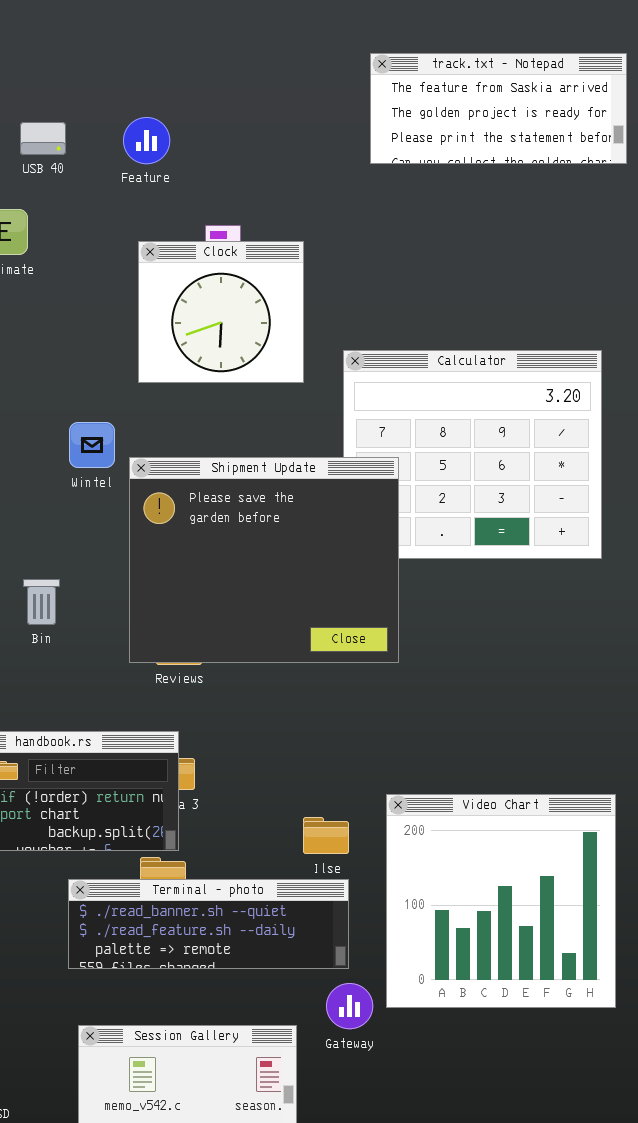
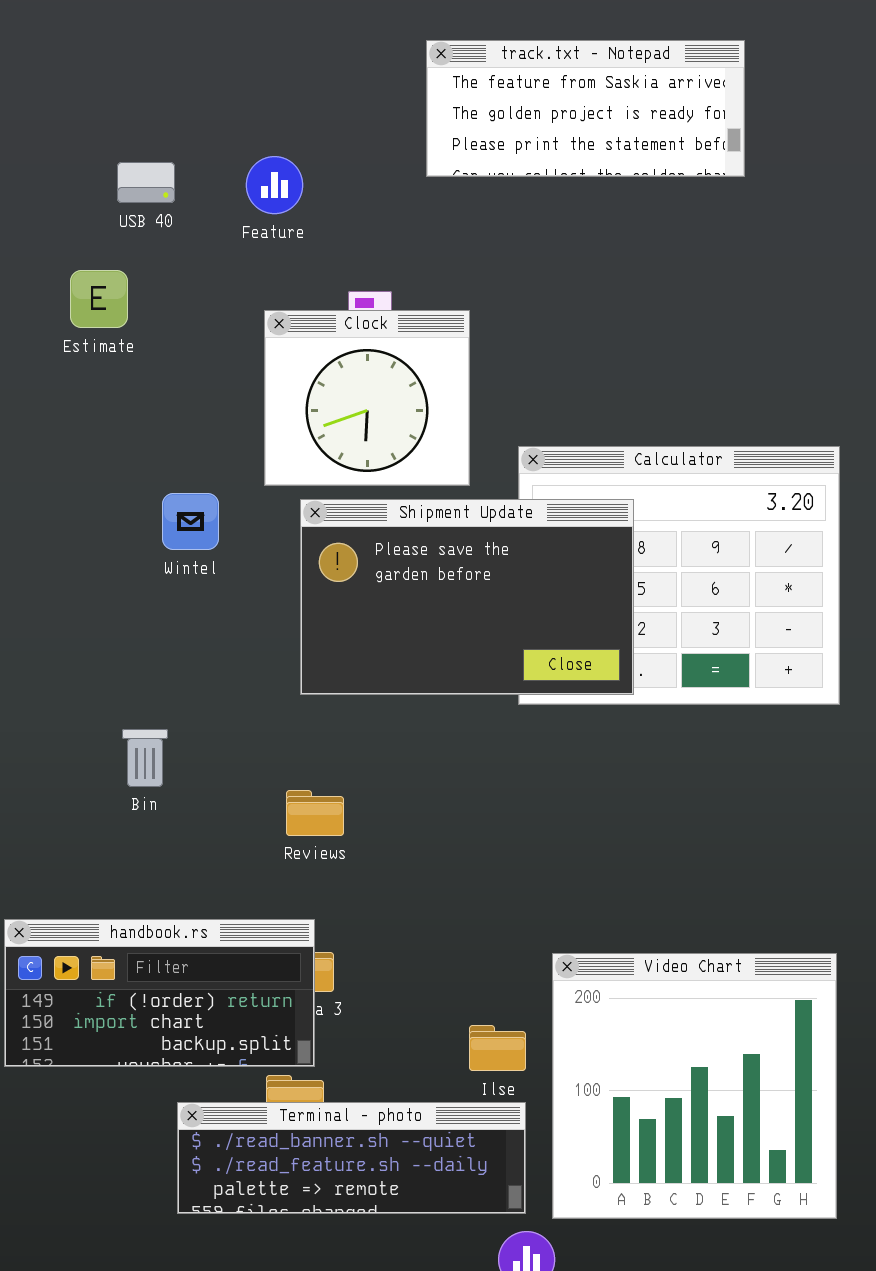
track.txt - Notepad: [370,53,627,164] -> [426,40,745,177], moved
Wintel: [69,422,115,468] -> [162,493,219,550], moved
Shipment Update: [129,457,399,663] -> [300,499,634,695], moved, resized
Video Chart: [386,794,616,1008] -> [552,953,837,1219], moved

